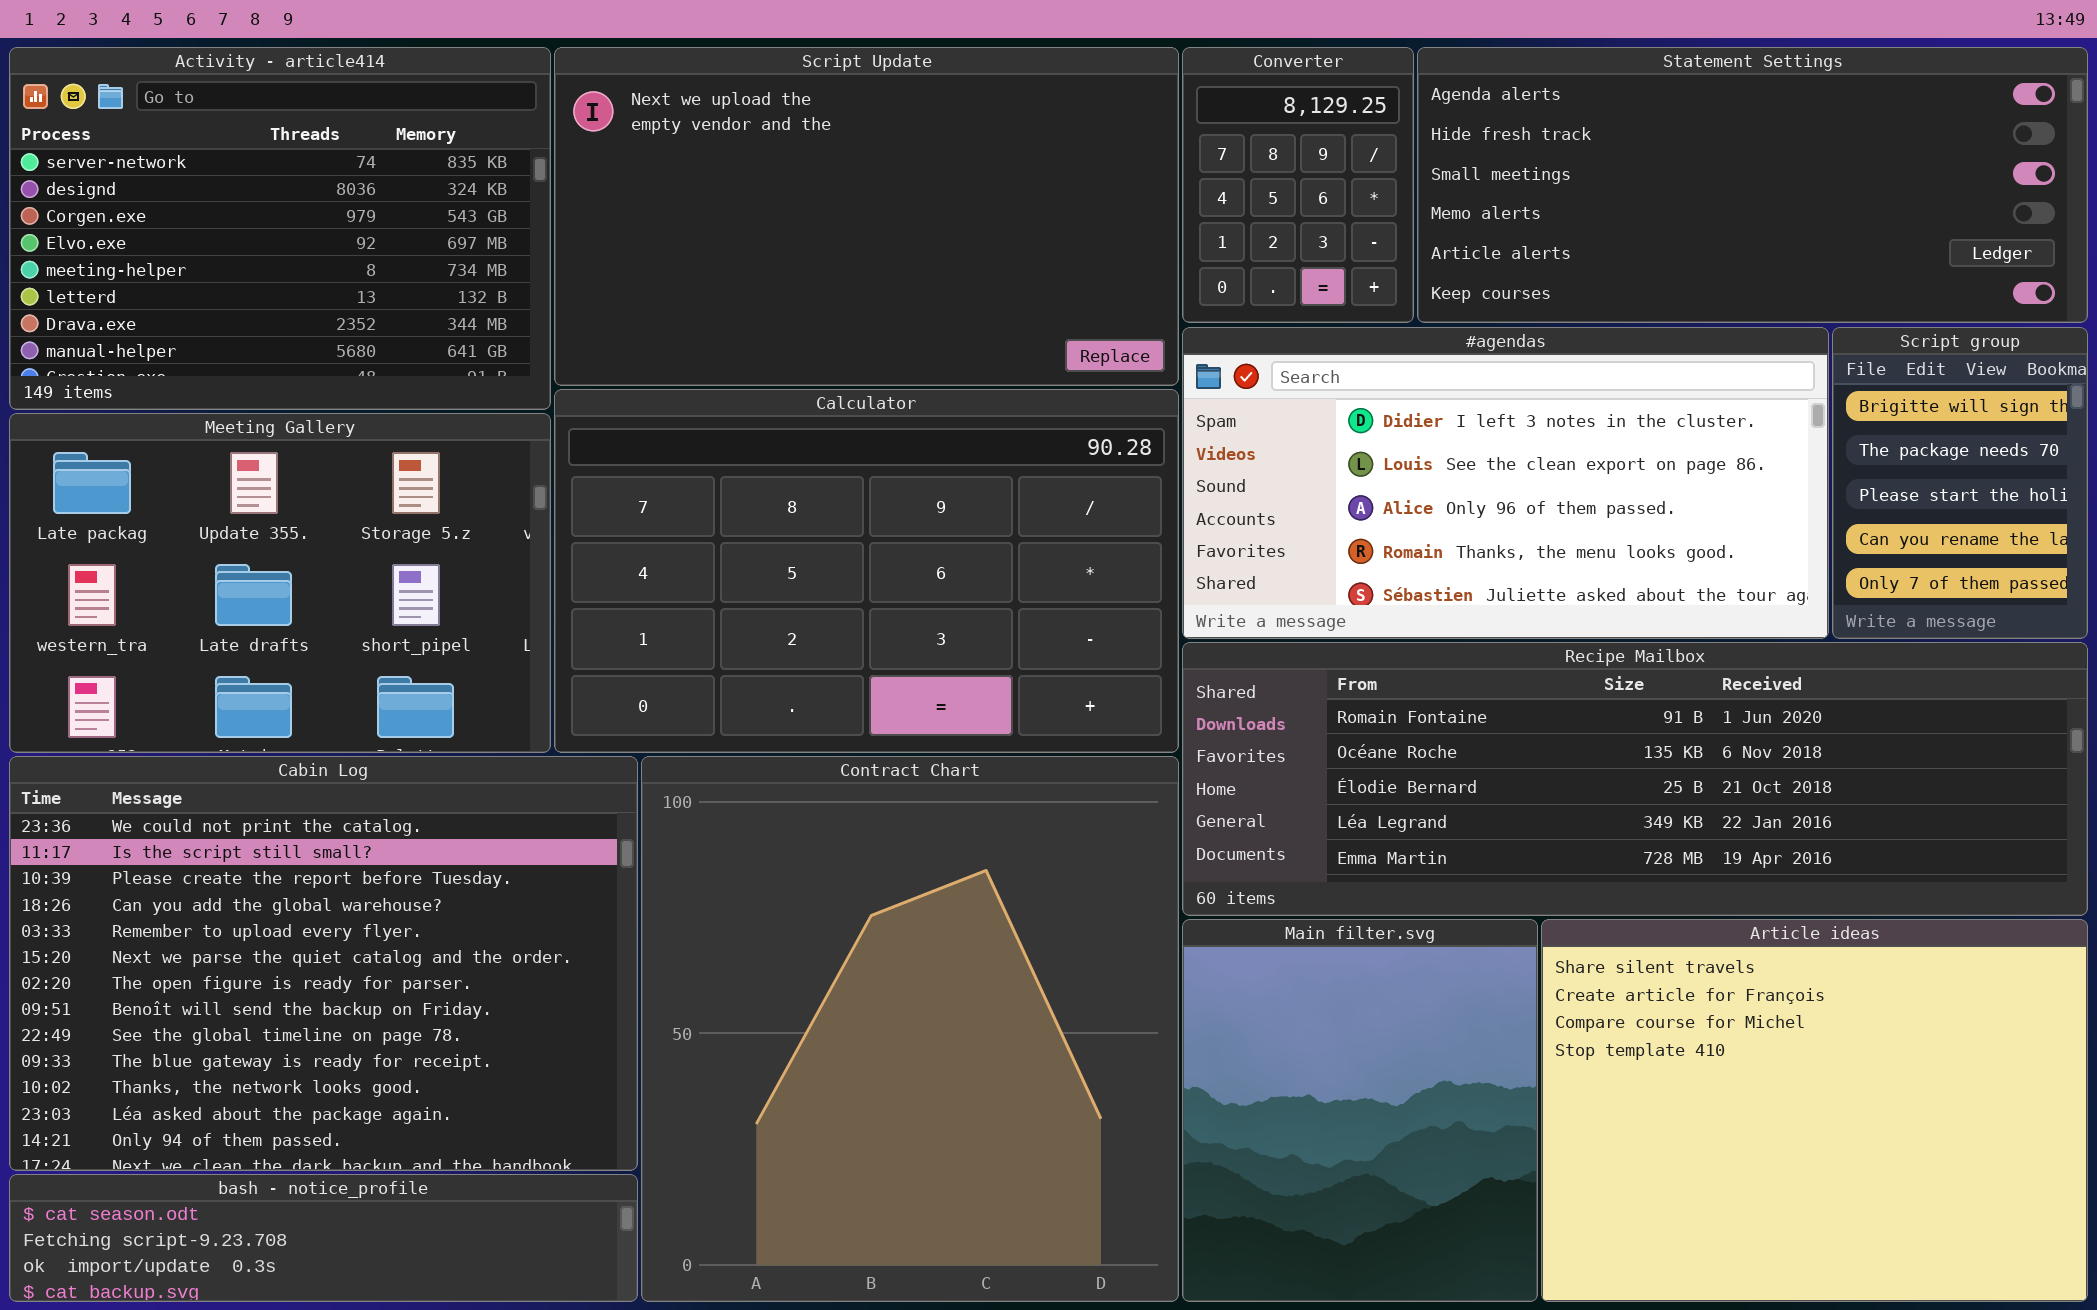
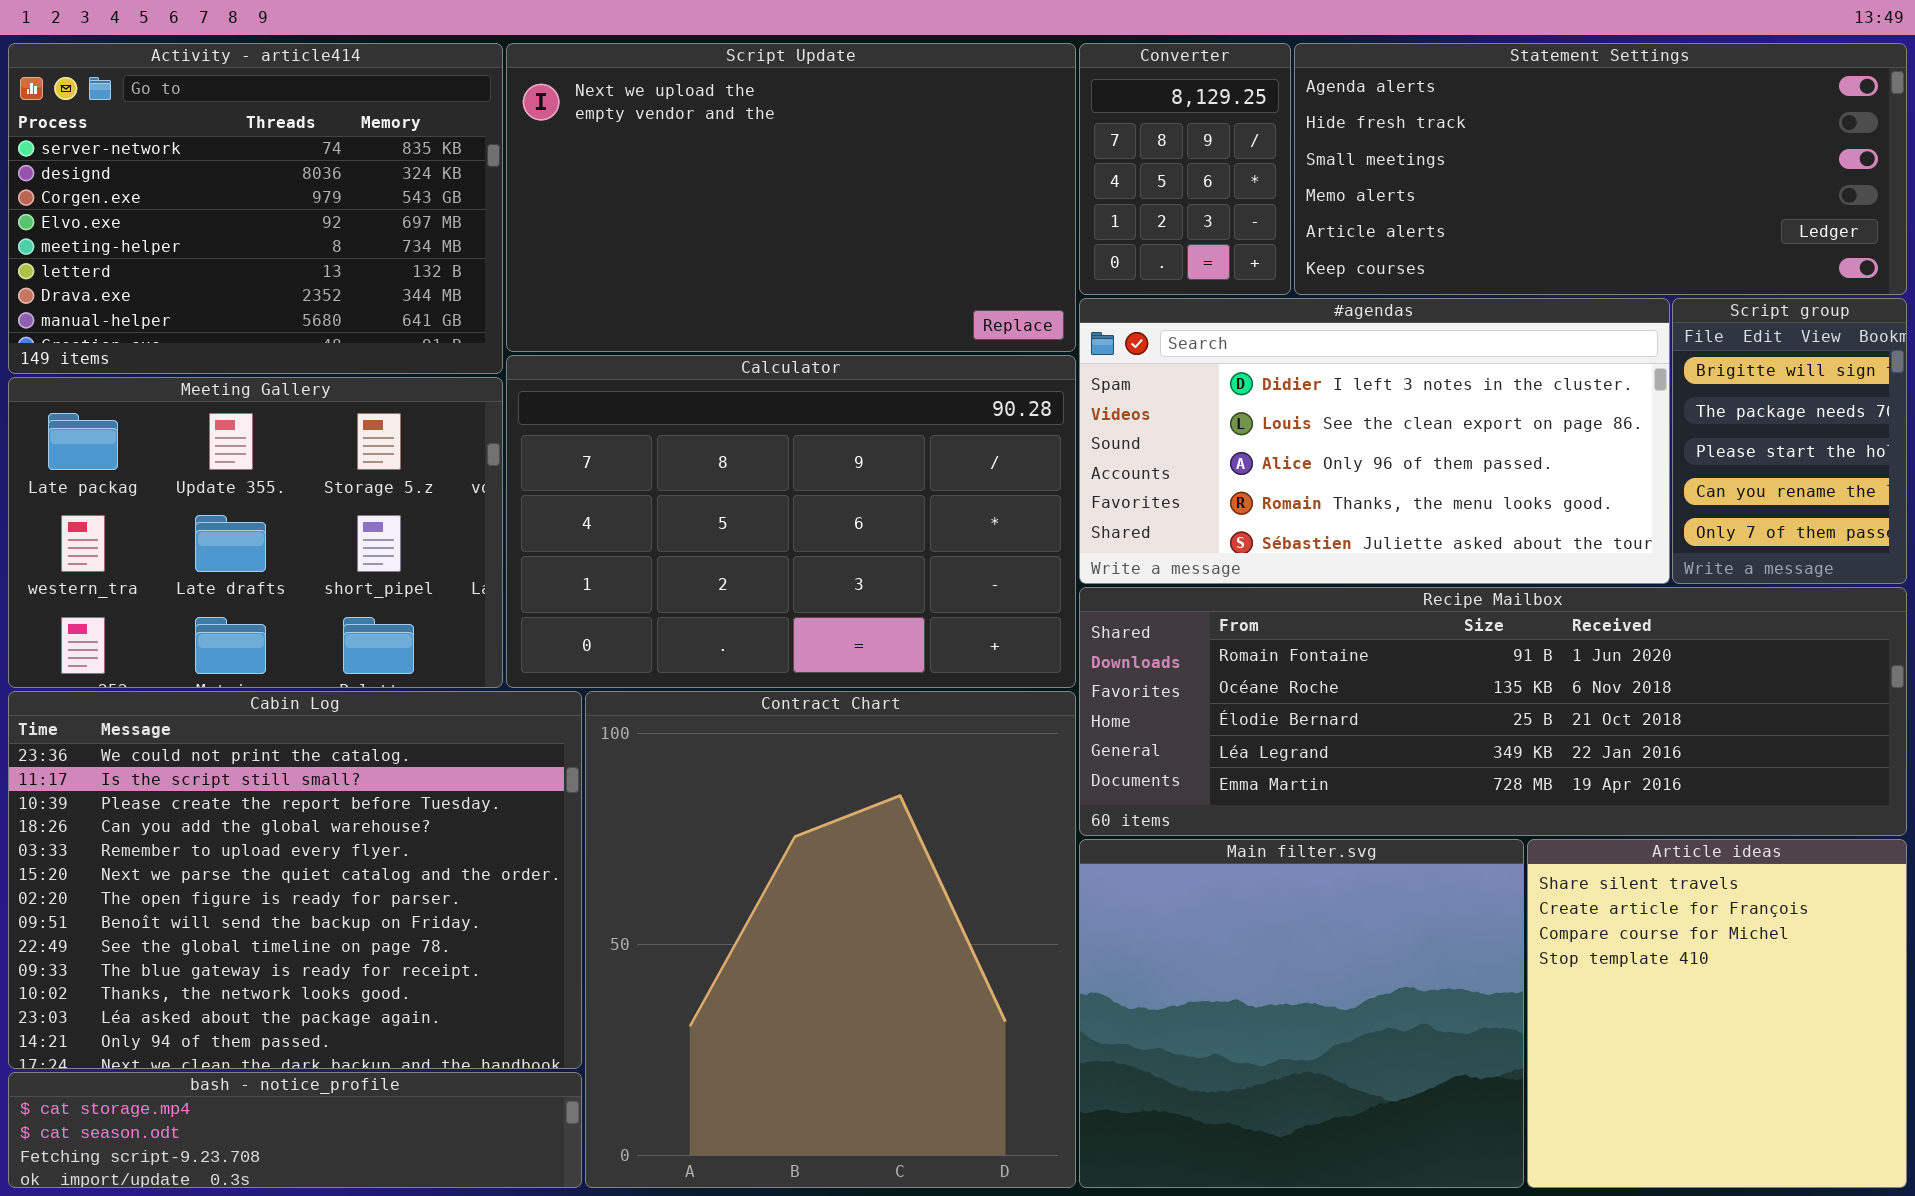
Main filter.svg: [1182,919,1538,1302] -> [1079,839,1524,1188], resized
Article ideas: [1541,919,2088,1302] -> [1527,839,1907,1188], resized
bash - notice_profile: [9,1174,638,1302] -> [8,1072,582,1188], scrolled up 1 row

